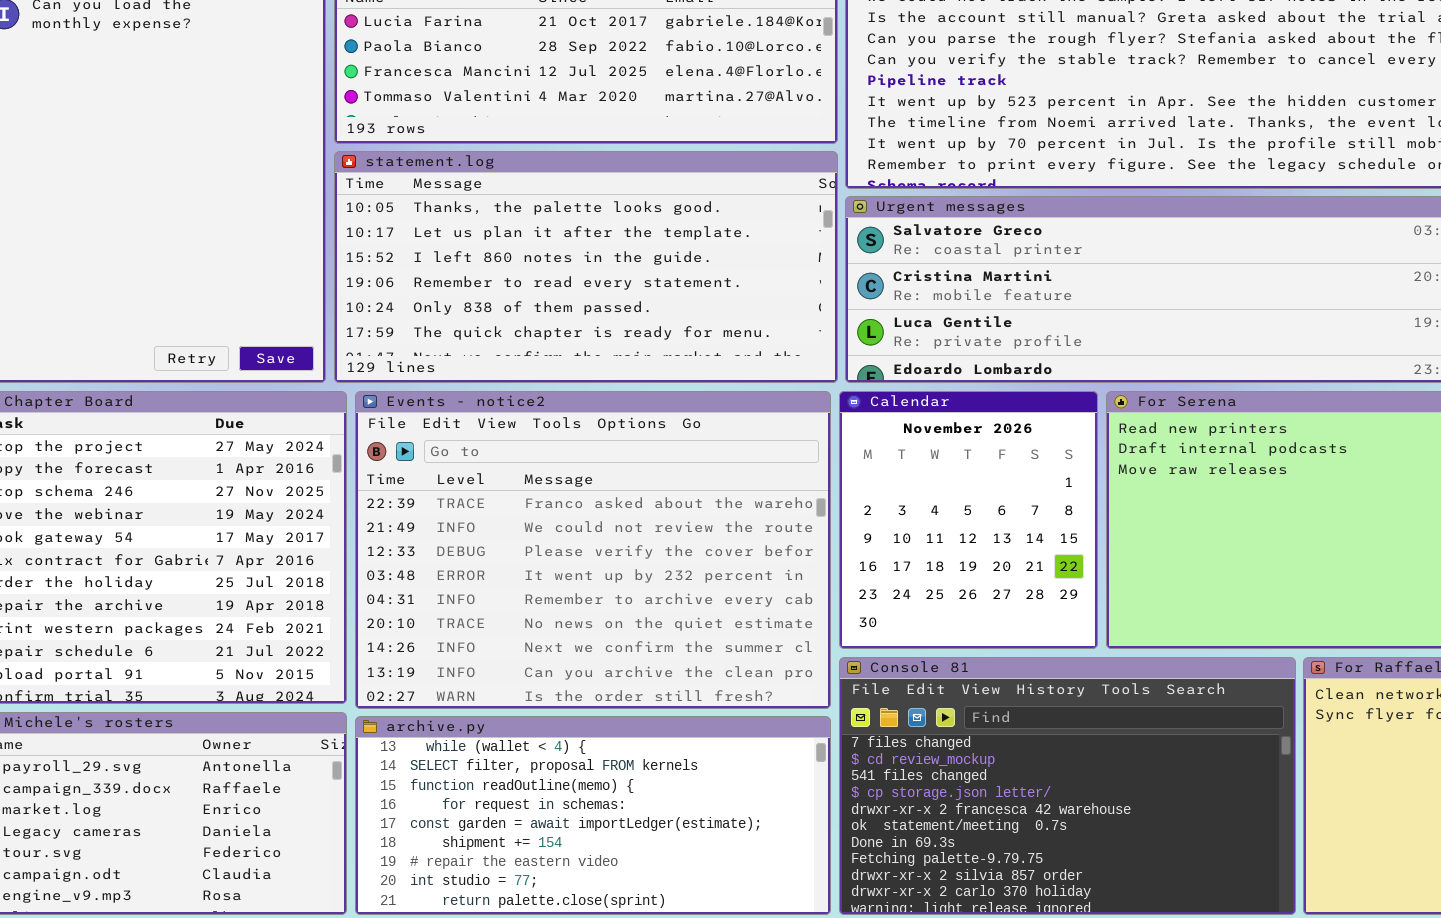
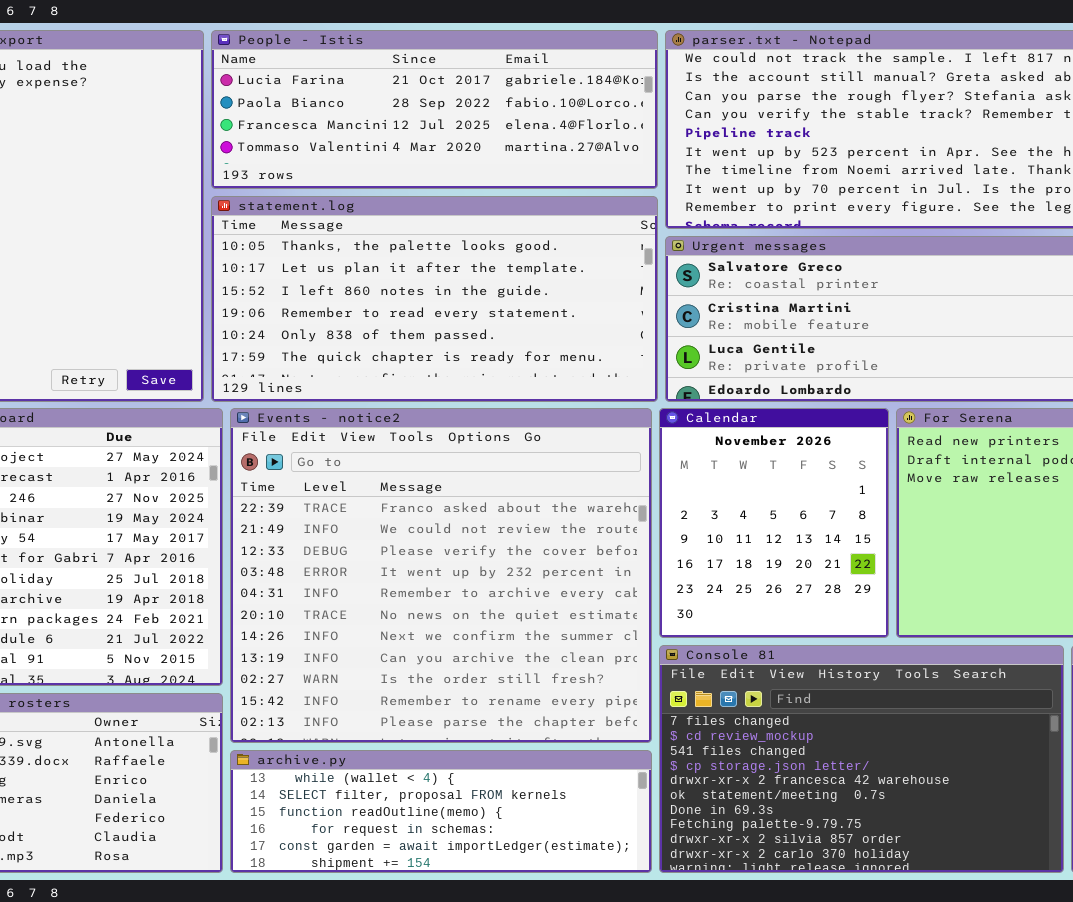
Events - notice2: [355,391,831,709] -> [230,408,652,743], resized
archive.py: [355,716,831,915] -> [230,750,652,873], resized

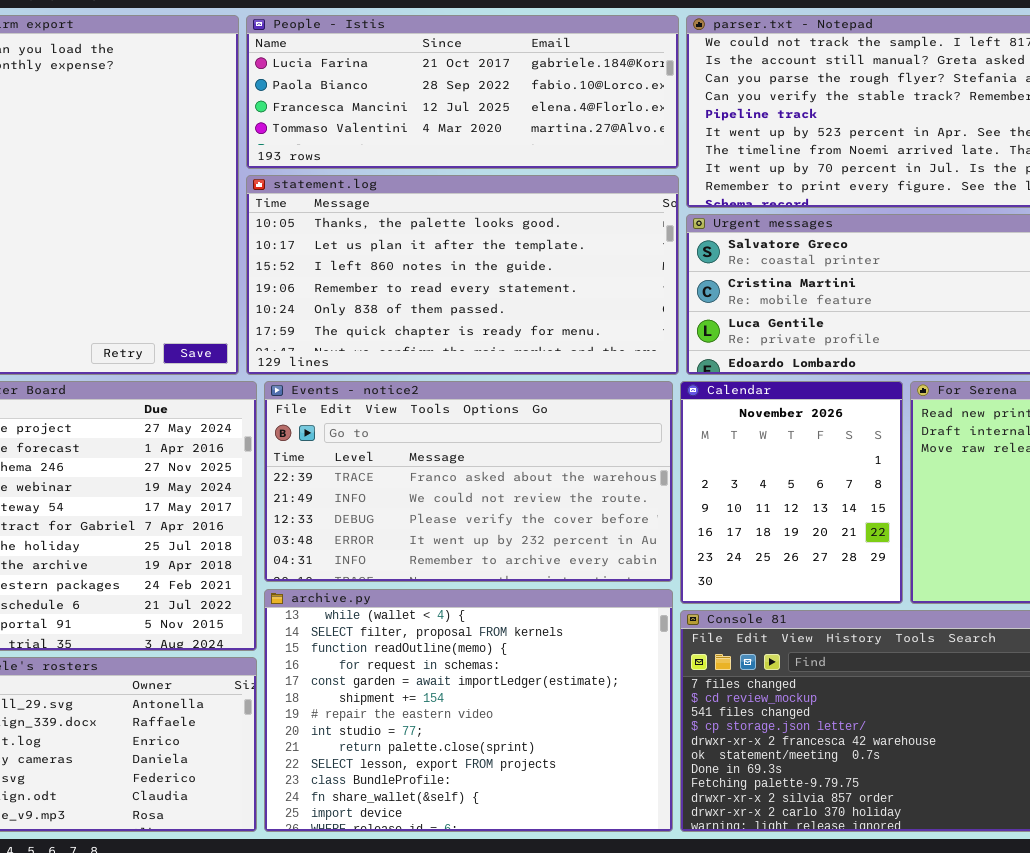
Events - notice2: [230,408,652,743] -> [264,381,673,582], resized
archive.py: [230,750,652,873] -> [264,589,673,832], resized

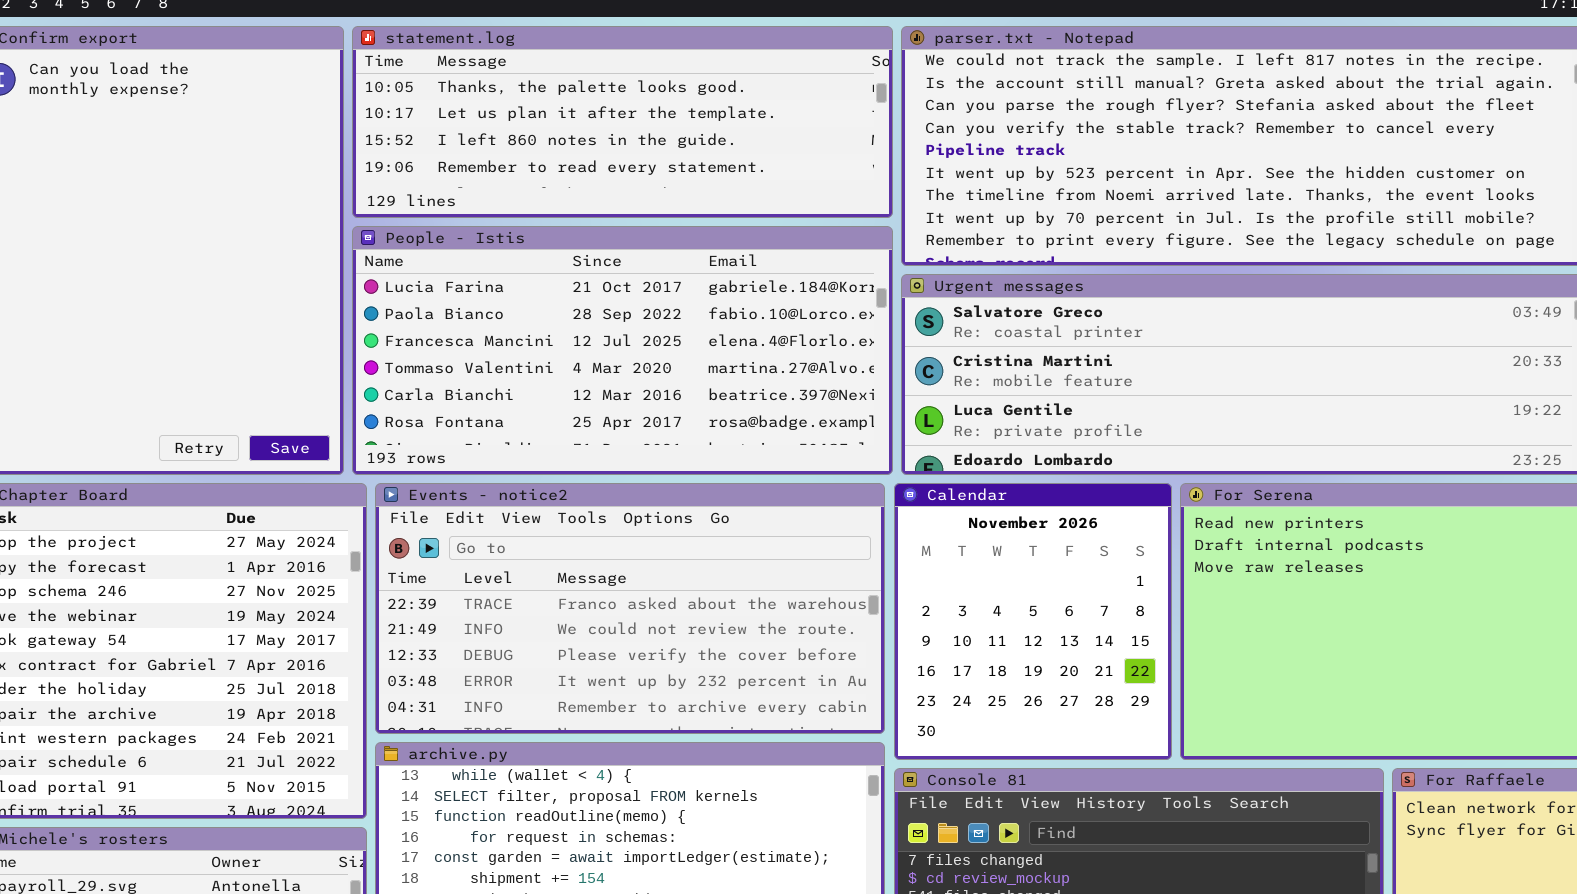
People - Istis: [246,15,679,169] -> [352,226,893,475], moved, resized
statement.log: [246,175,679,375] -> [352,26,893,218], moved, resized

